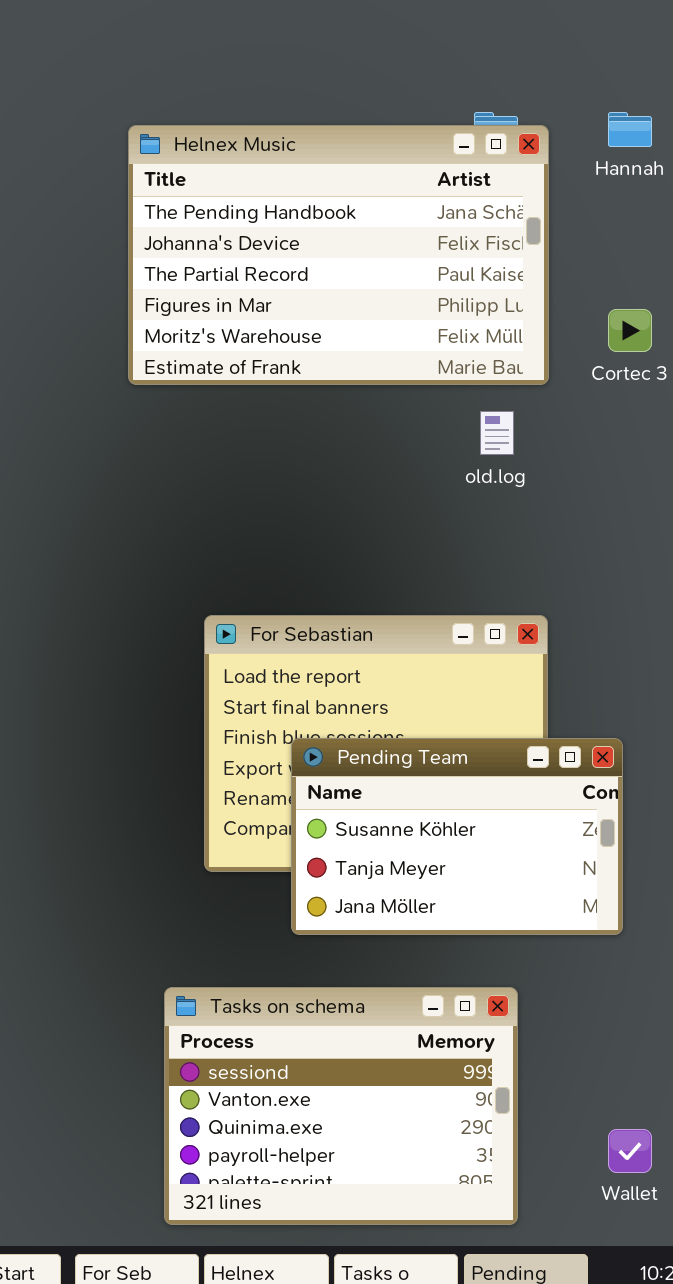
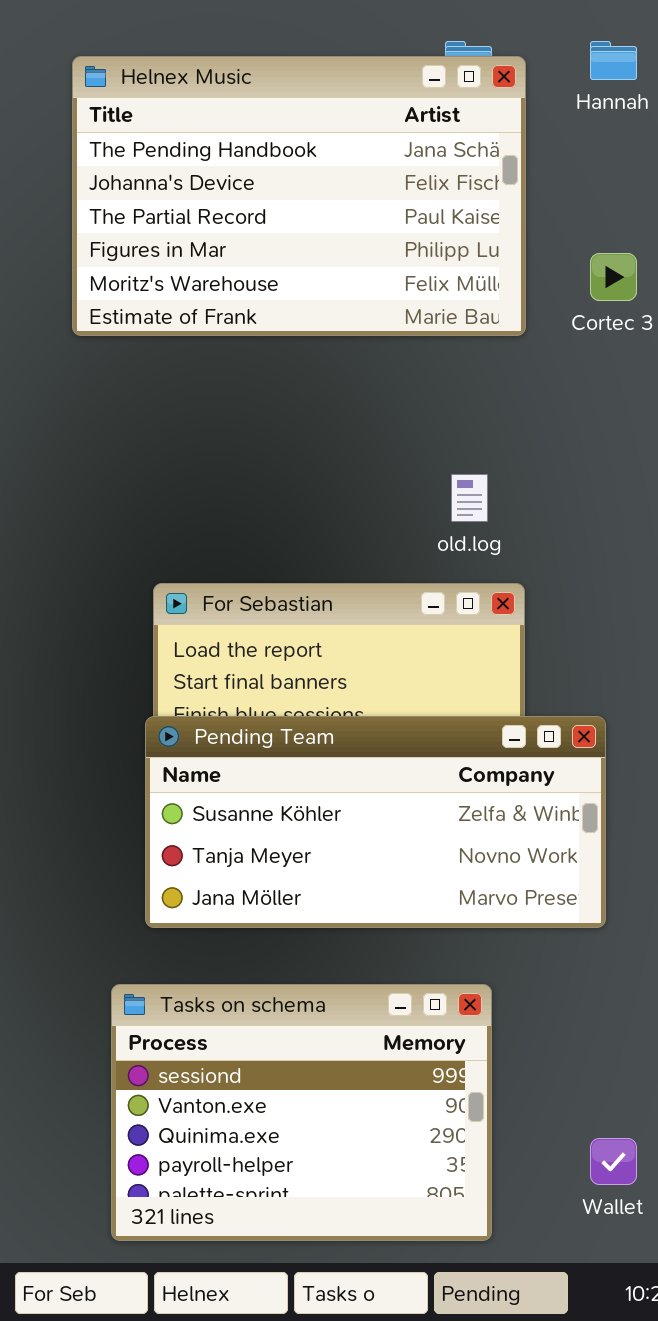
old.log: [480,411,514,455] -> [451,474,488,522], moved
Pending Team: [291,738,623,935] -> [145,716,606,928], resized

